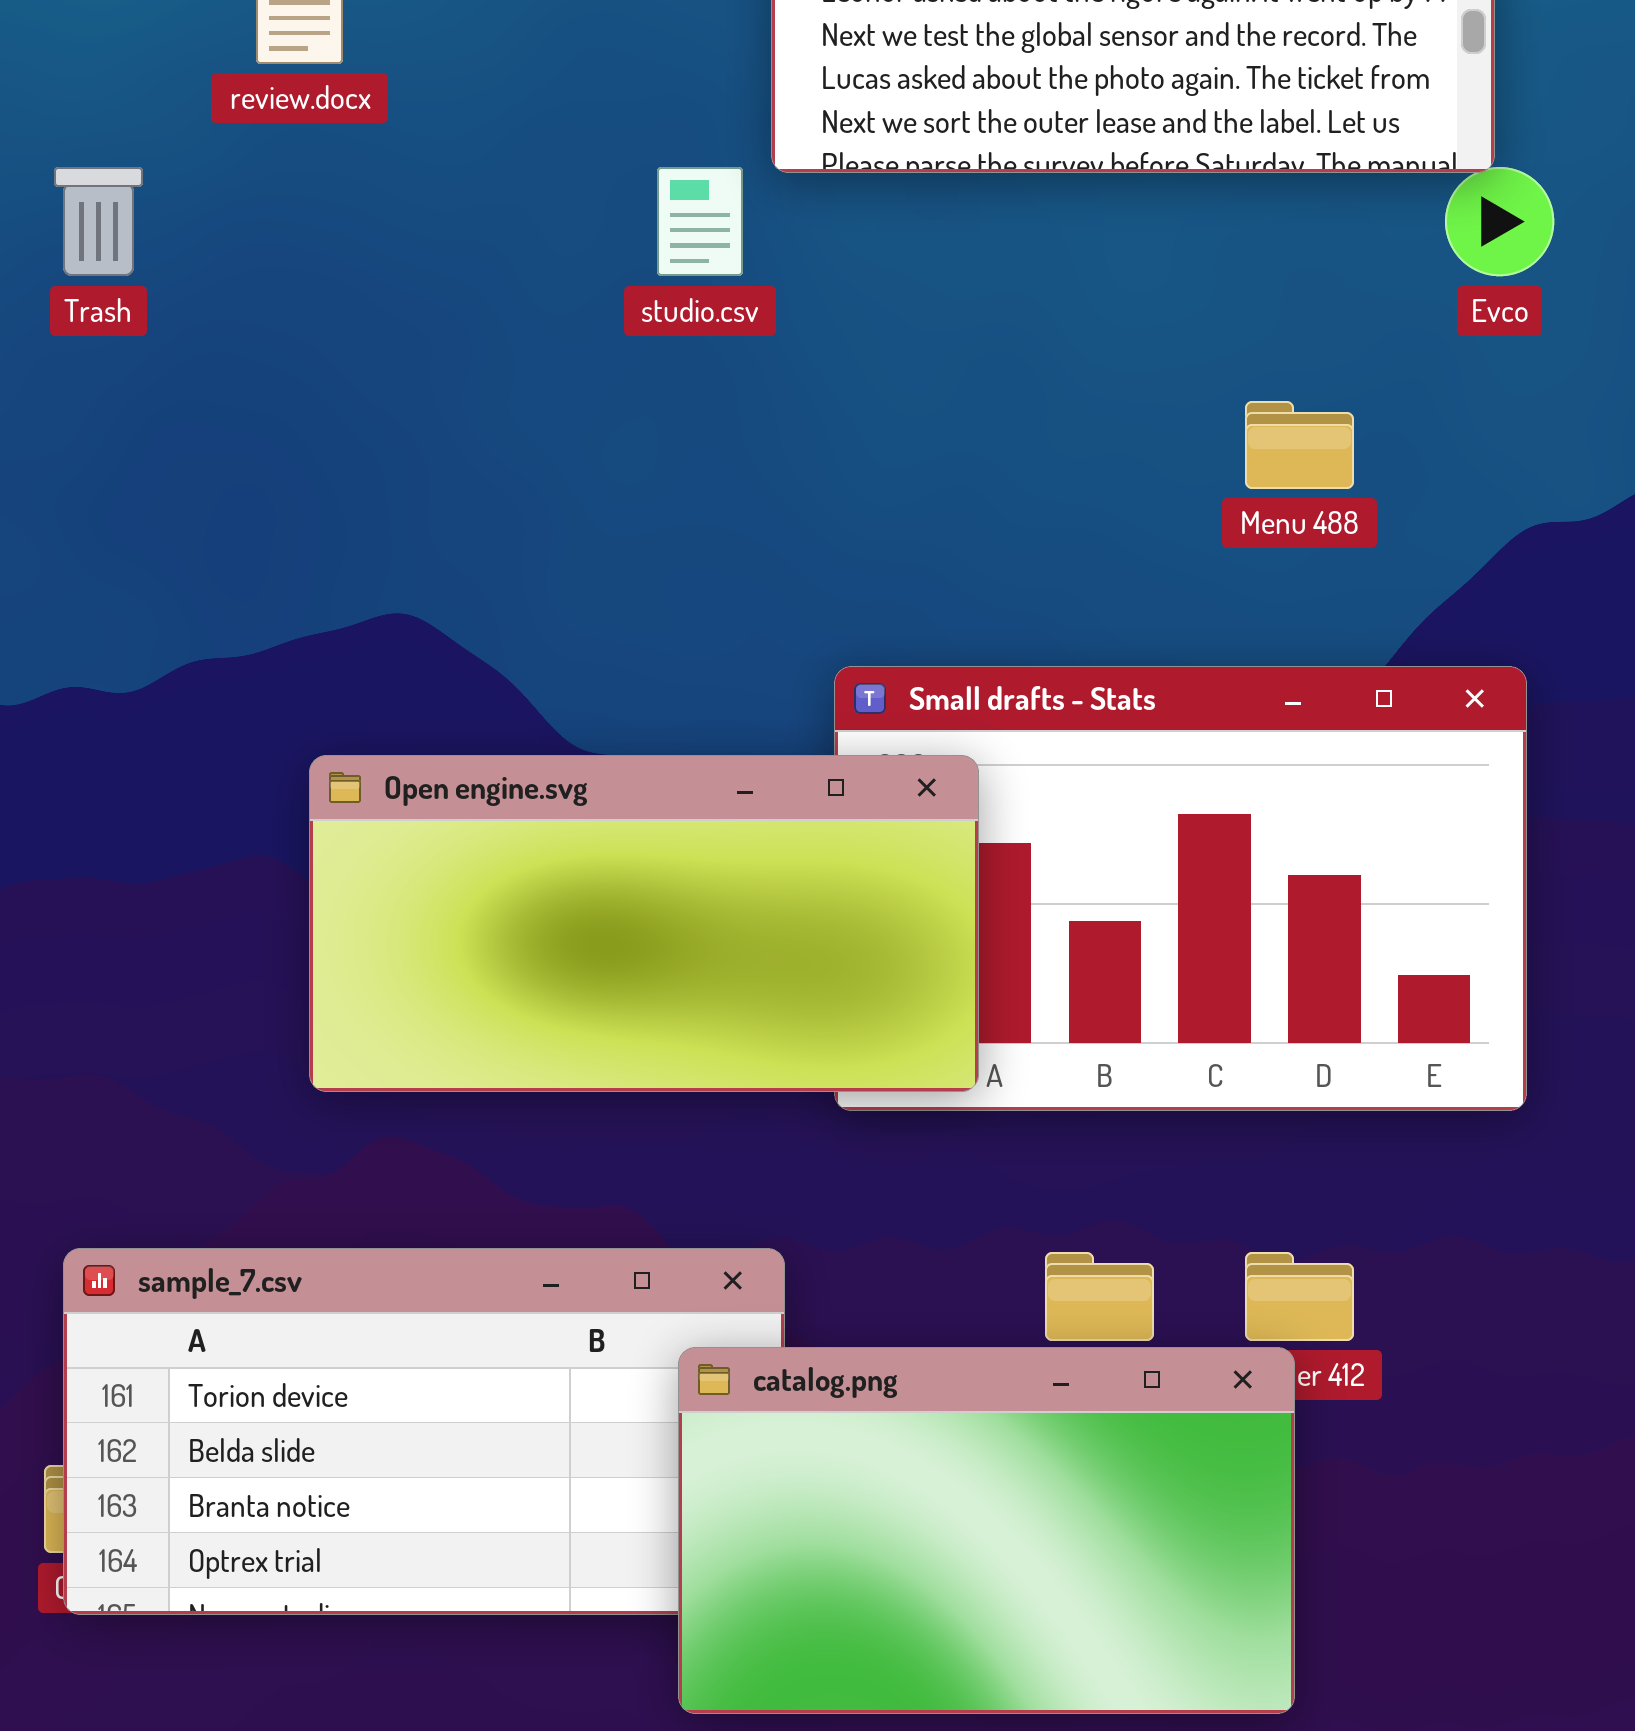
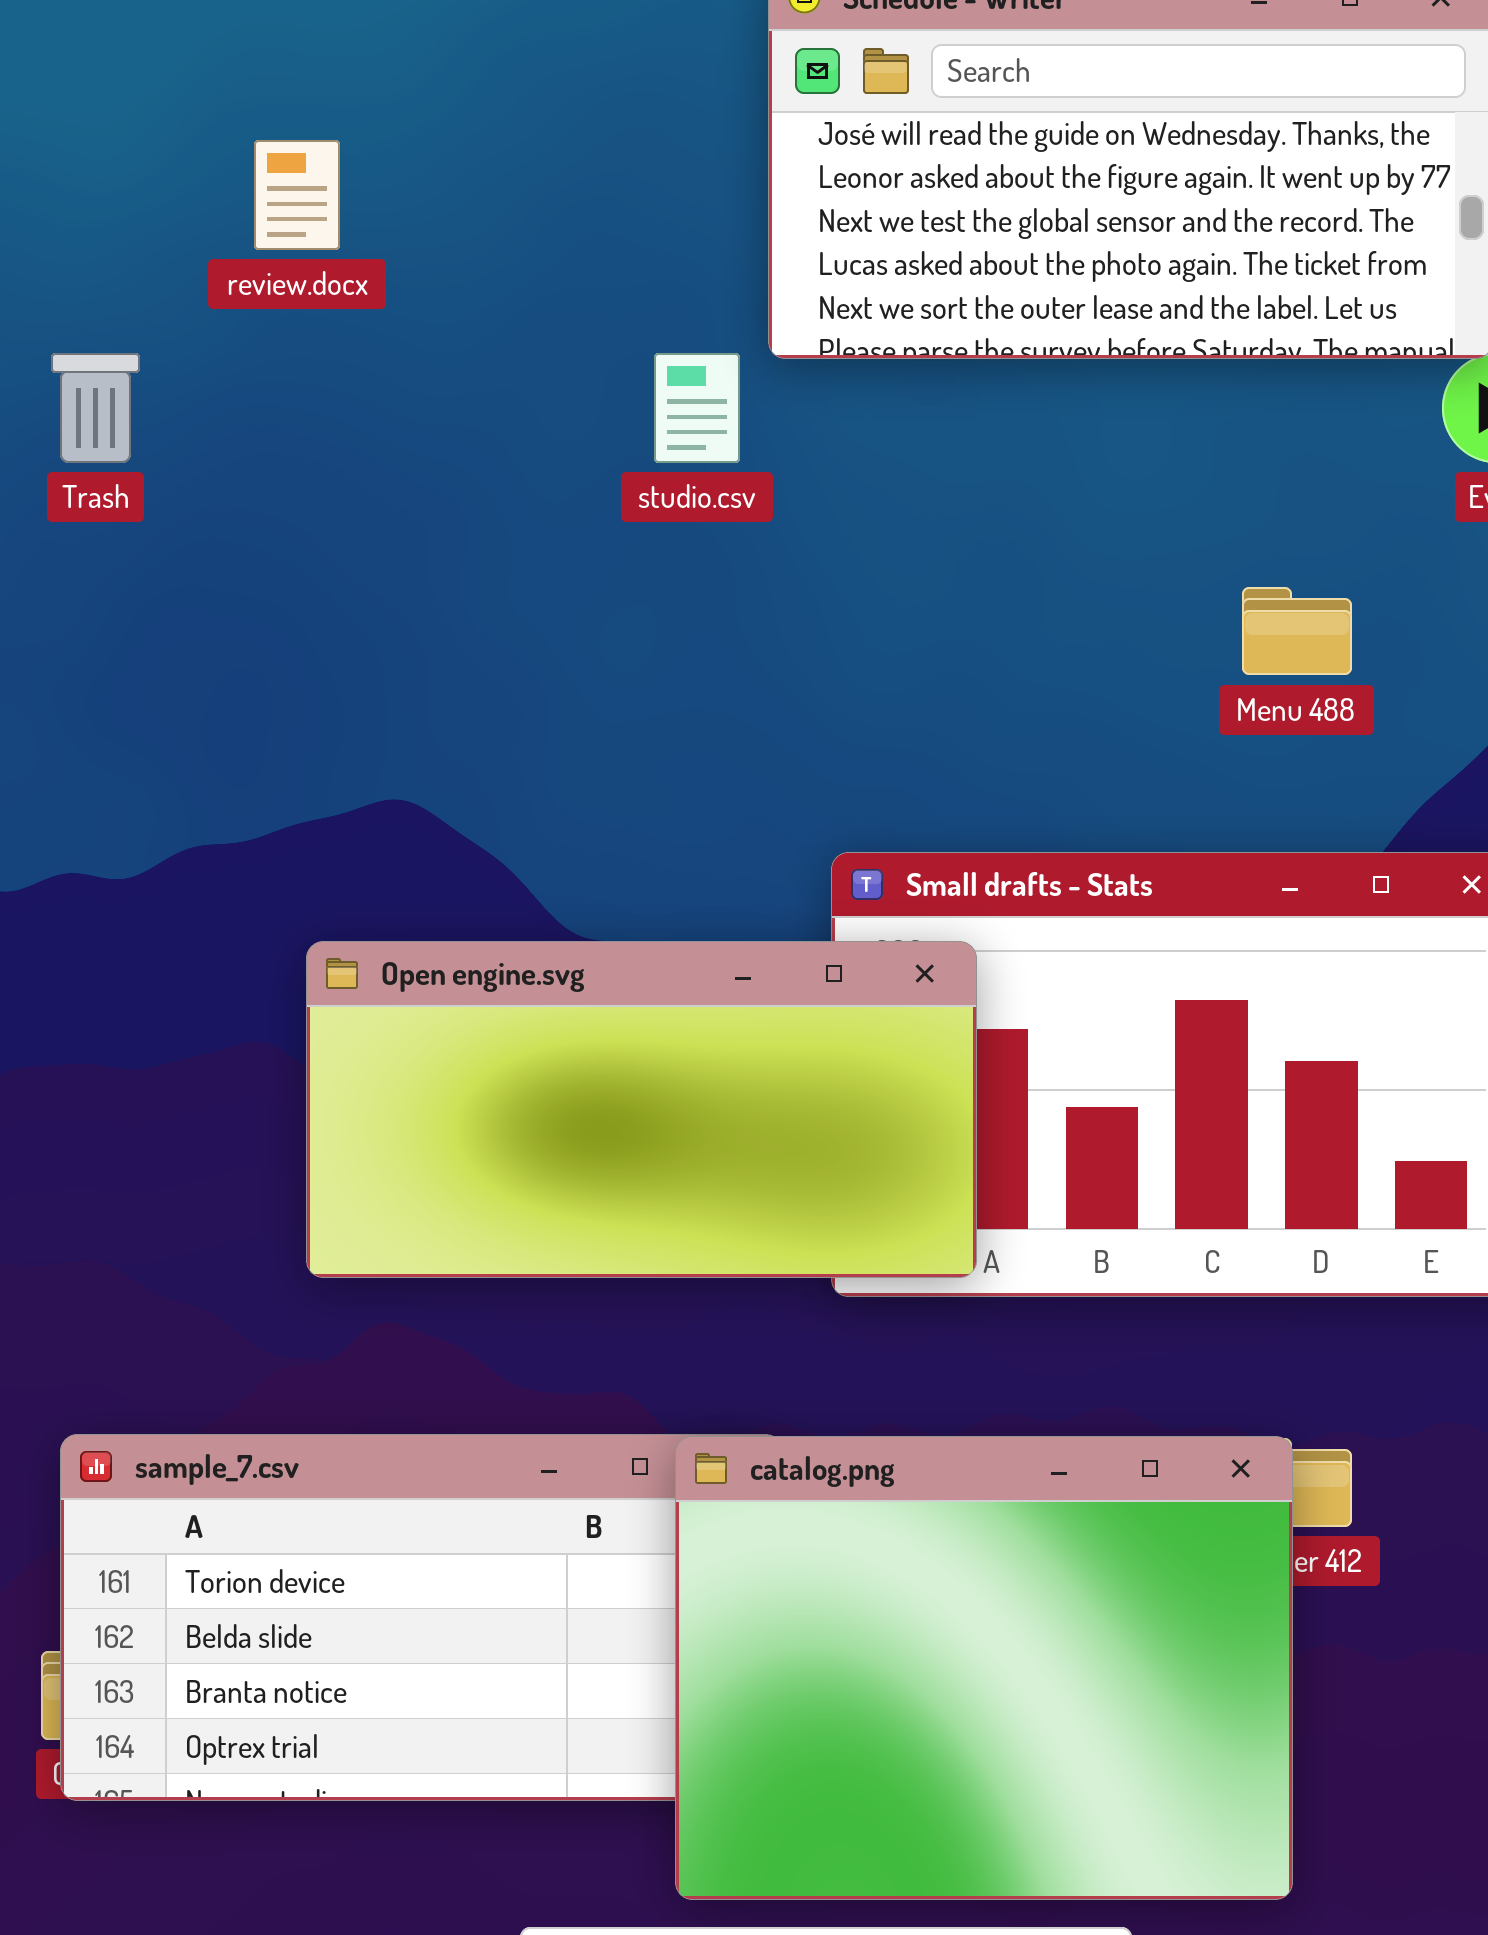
catalog.png: [678,1347,1295,1714] -> [675,1436,1293,1900], resized

